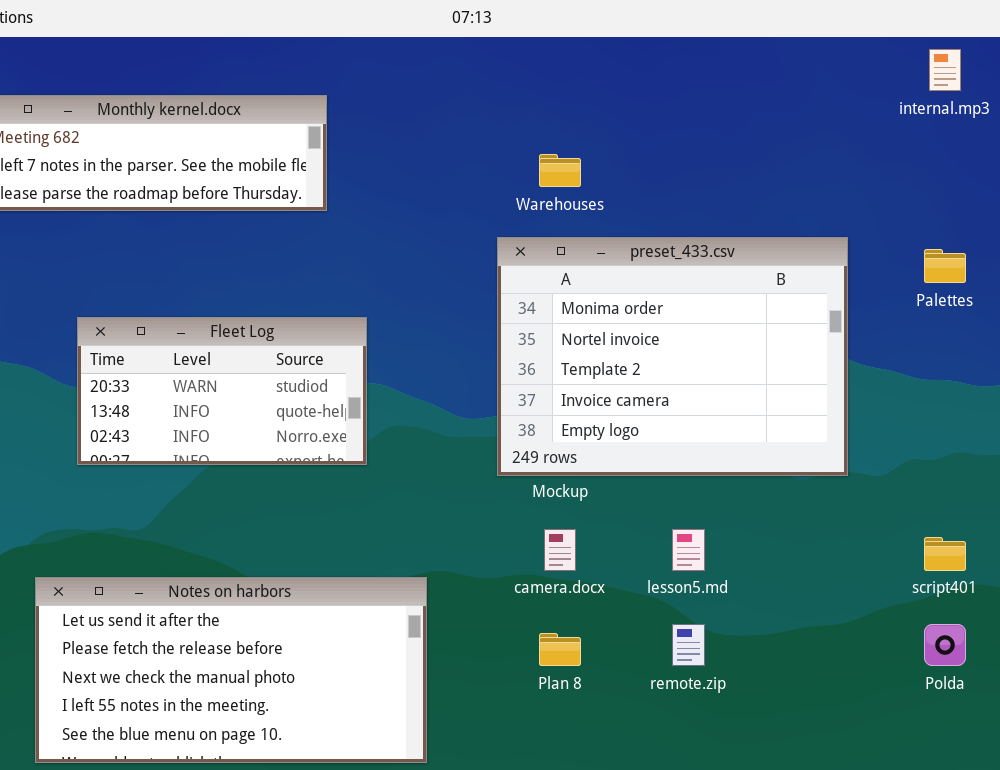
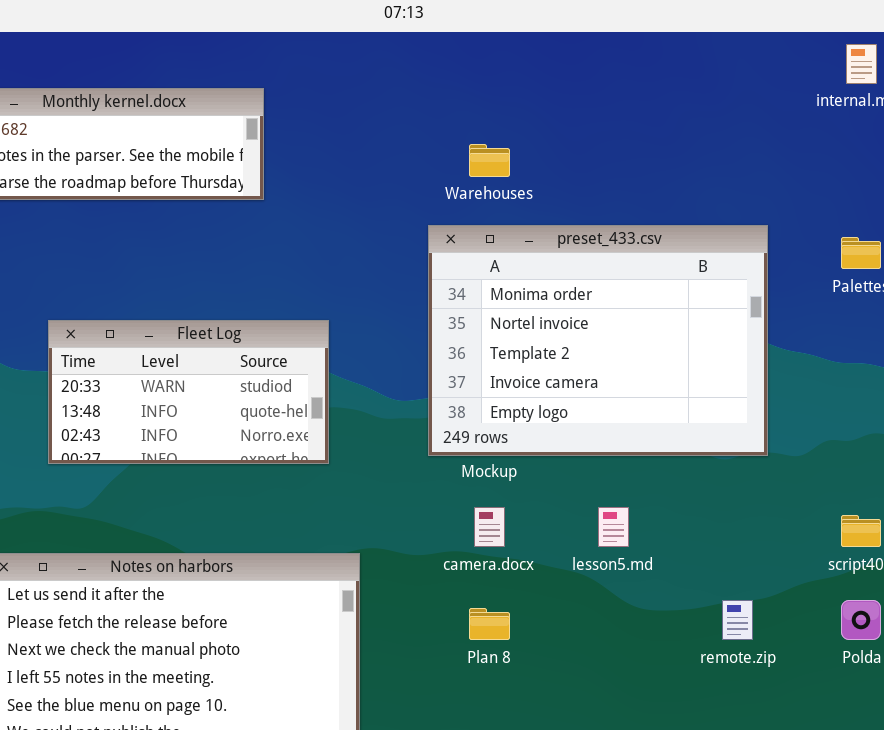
Fleet Log: [77,317,367,465] -> [48,320,329,464], moved
remote.zip: [672,624,705,666] -> [722,600,753,640], moved

